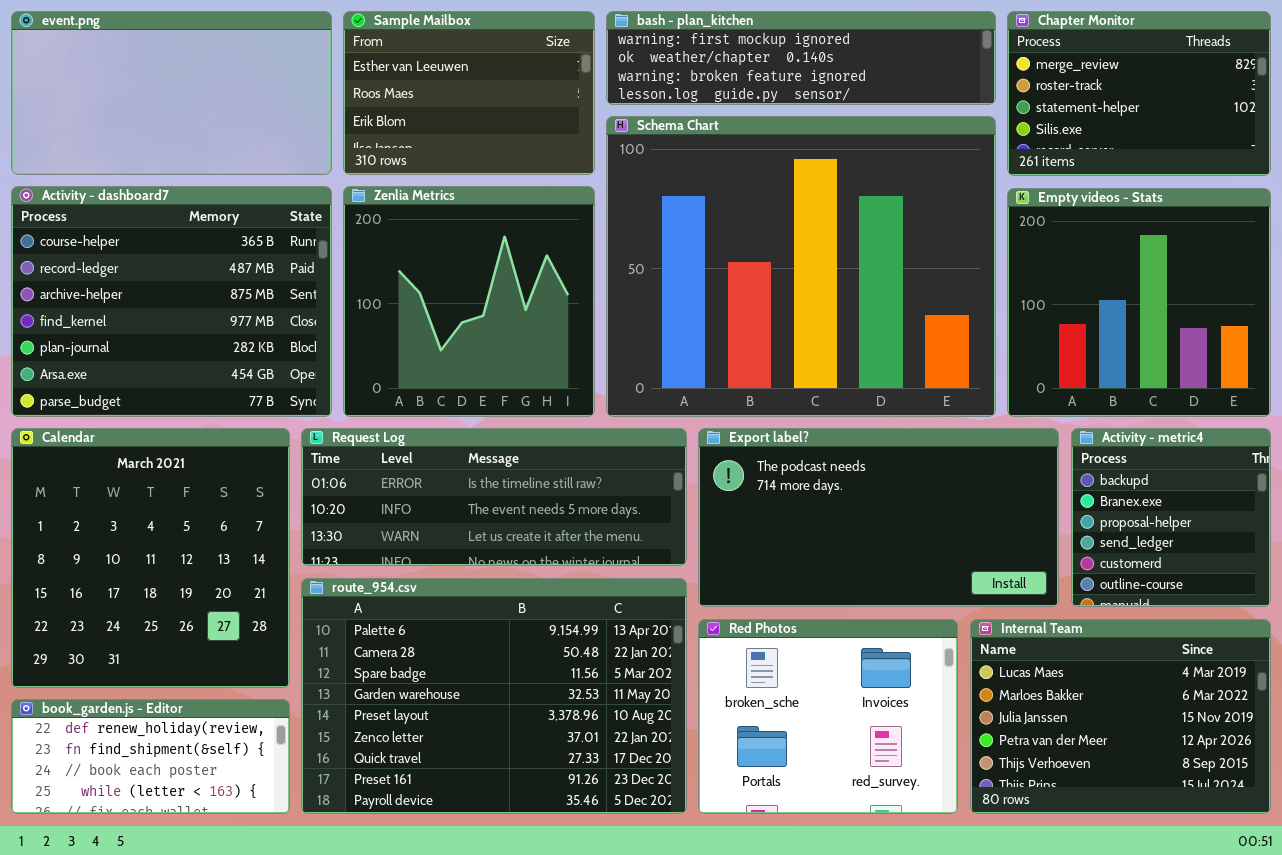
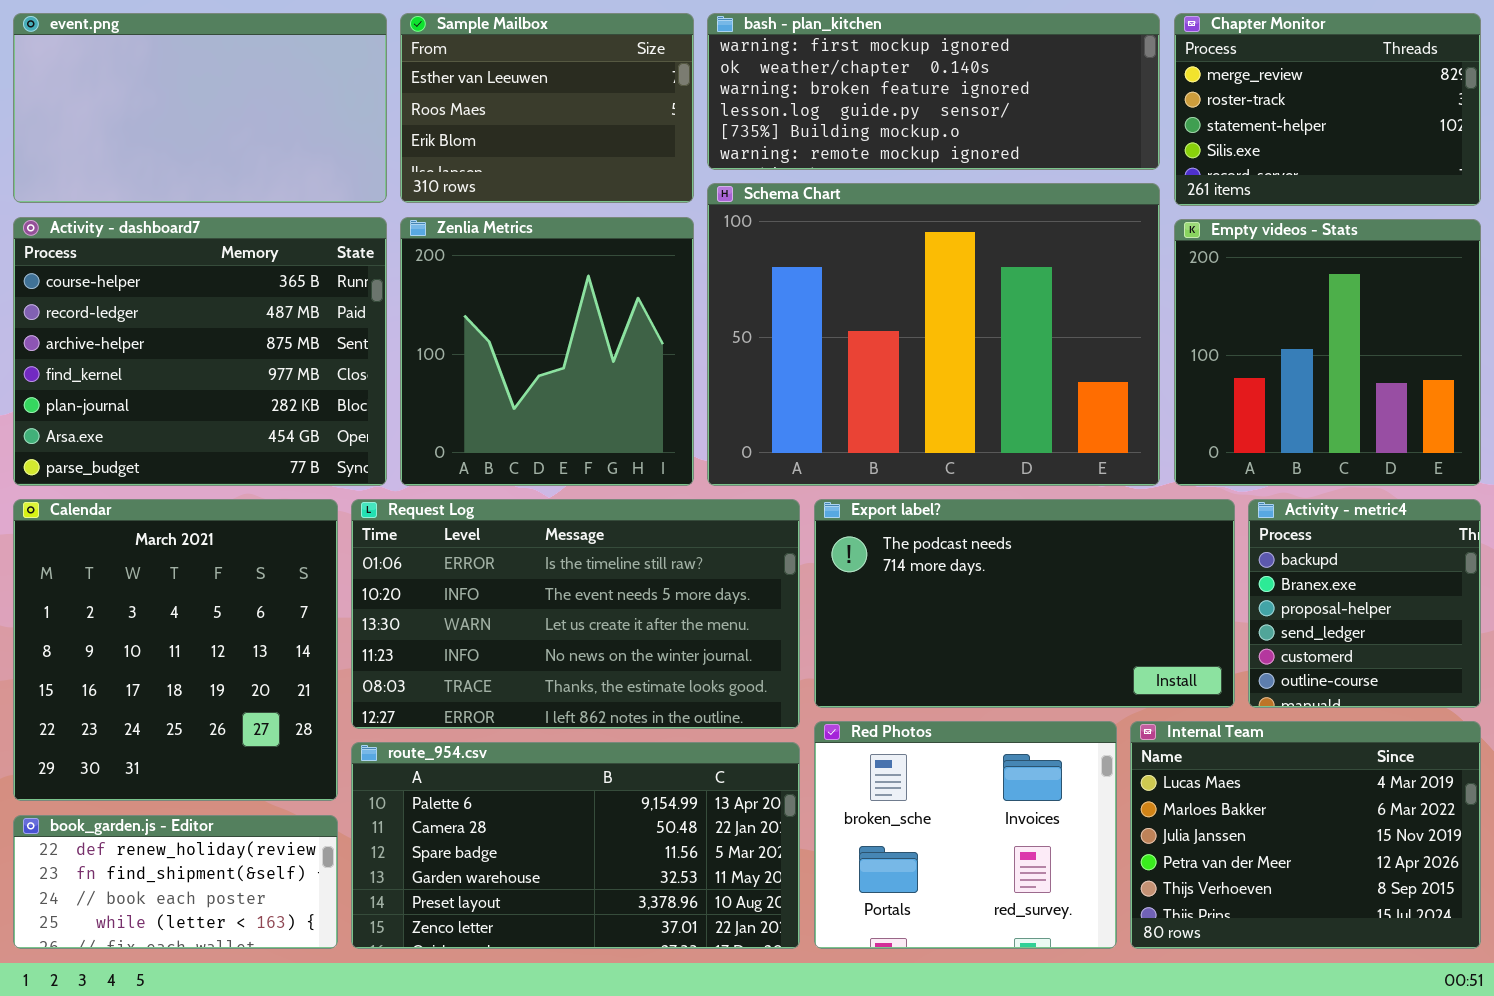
bash - plan_kitchen: [606,11,996,105] -> [707,13,1160,170], resized
Schema Chart: [606,116,996,417] -> [707,183,1160,486], resized
Request Log: [301,428,687,566] -> [351,499,800,729], resized
route_954.csv: [301,578,687,814] -> [351,742,800,949], resized

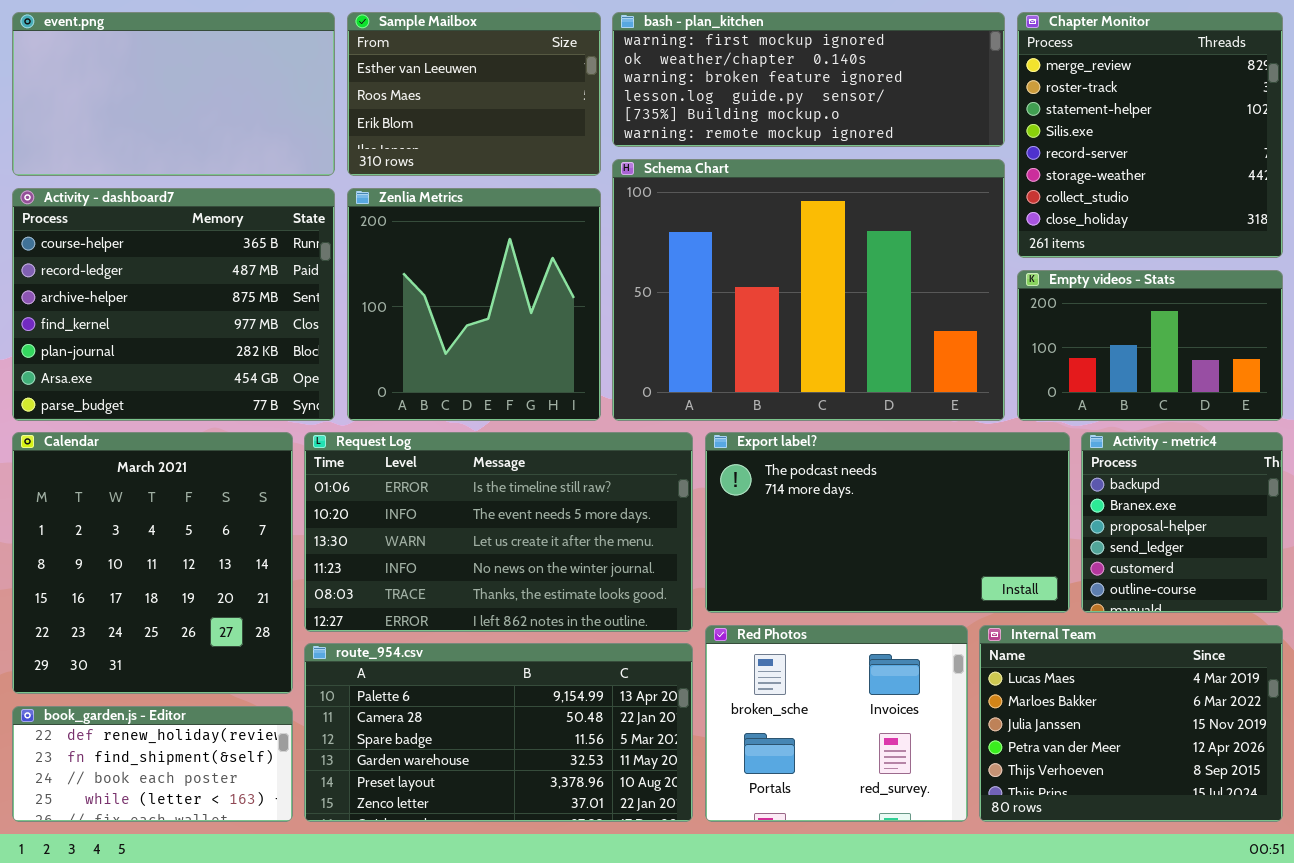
Chapter Monitor: [1174,13,1481,206] -> [1017,12,1283,258], resized
Empty videos - Stats: [1174,219,1481,486] -> [1017,270,1283,421], resized

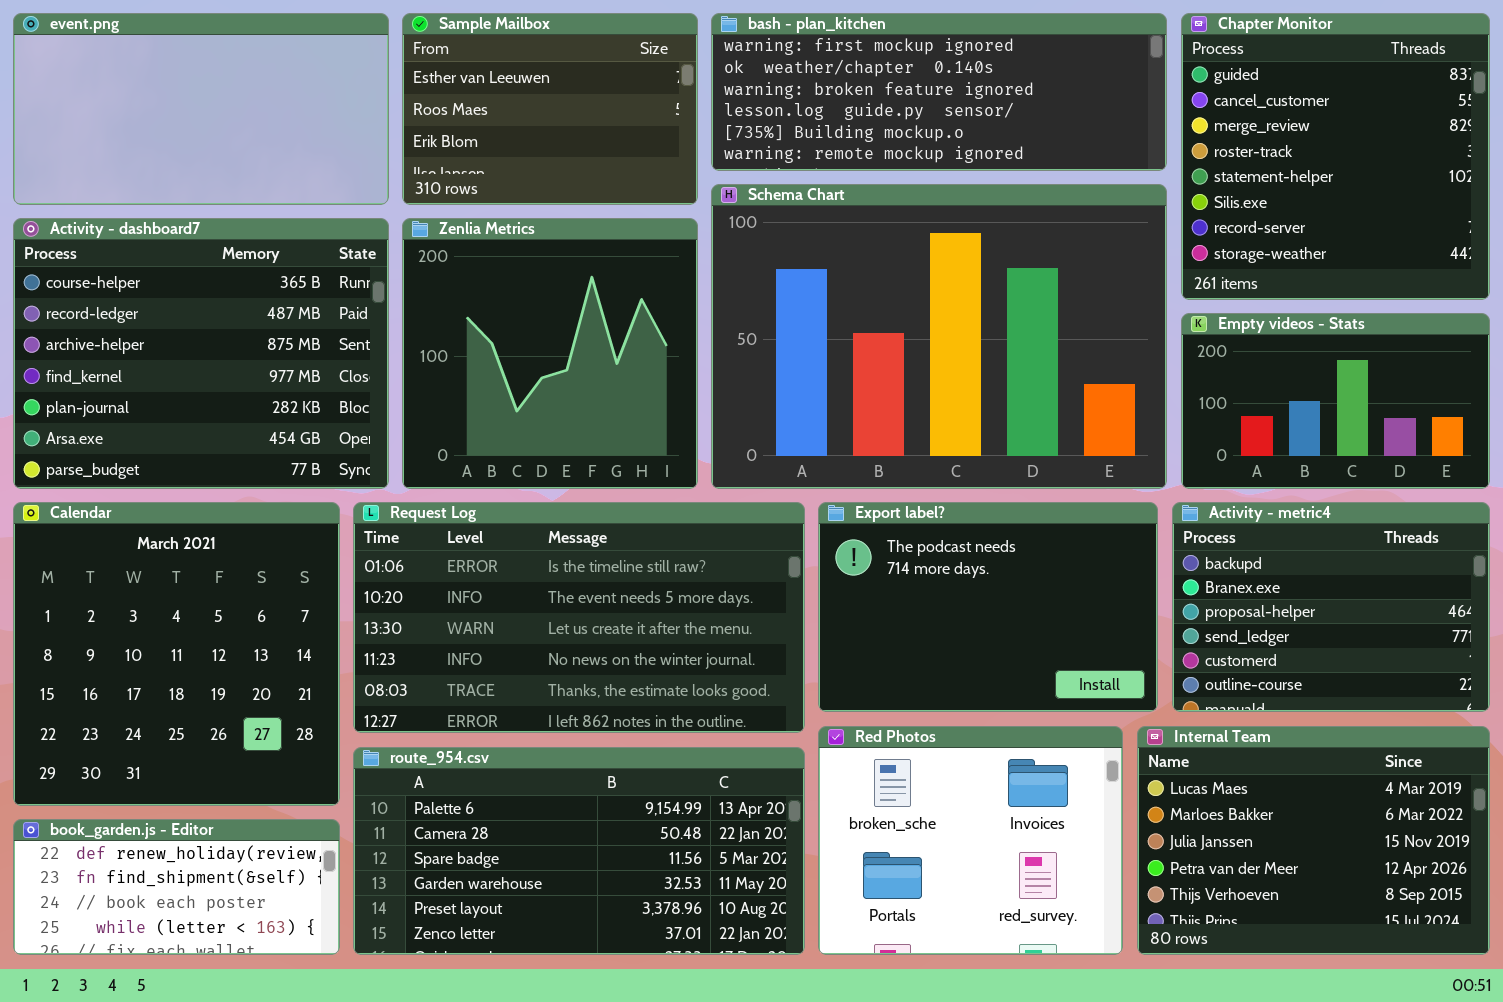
Chapter Monitor: [1017,12,1283,258] -> [1181,13,1490,300], scrolled up 2 rows
Export label?: [705,432,1070,613] -> [818,502,1158,712], resized
Activity - metric4: [1081,432,1283,613] -> [1172,502,1490,712], resized

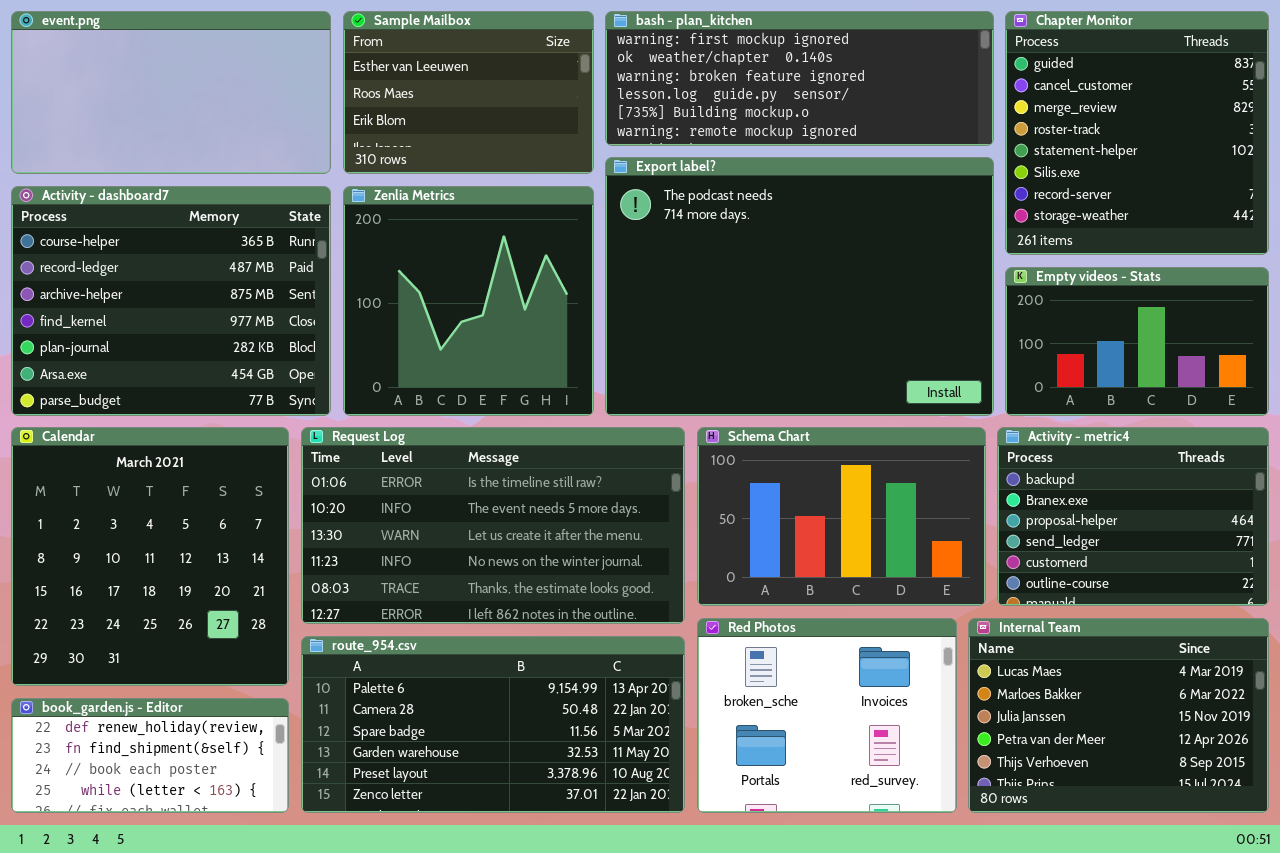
Schema Chart: [711,184,1167,489] -> [697,427,986,606], moved, resized
Export label?: [818,502,1158,712] -> [605,157,994,416], moved, resized

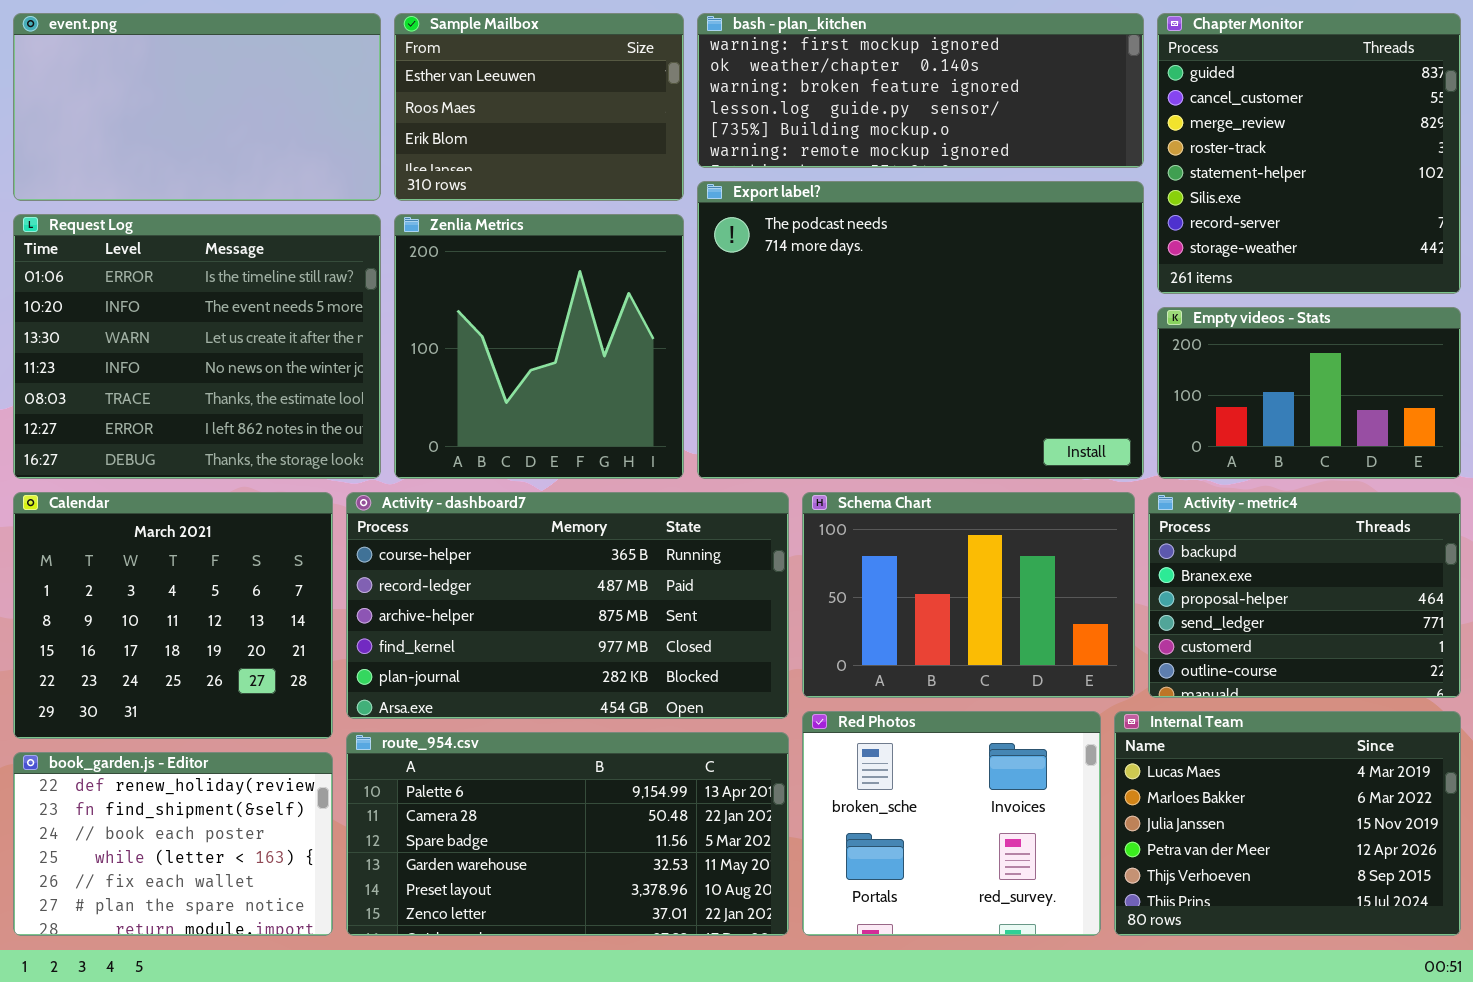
Activity - dashboard7: [11,186,331,416] -> [346,492,789,719], moved, resized
Calendar: [11,427,289,686] -> [13,492,333,739], resized
Request Log: [301,427,685,624] -> [13,214,381,479], moved, resized
book_garden.js - Editor: [11,698,289,813] -> [13,752,333,936], resized

